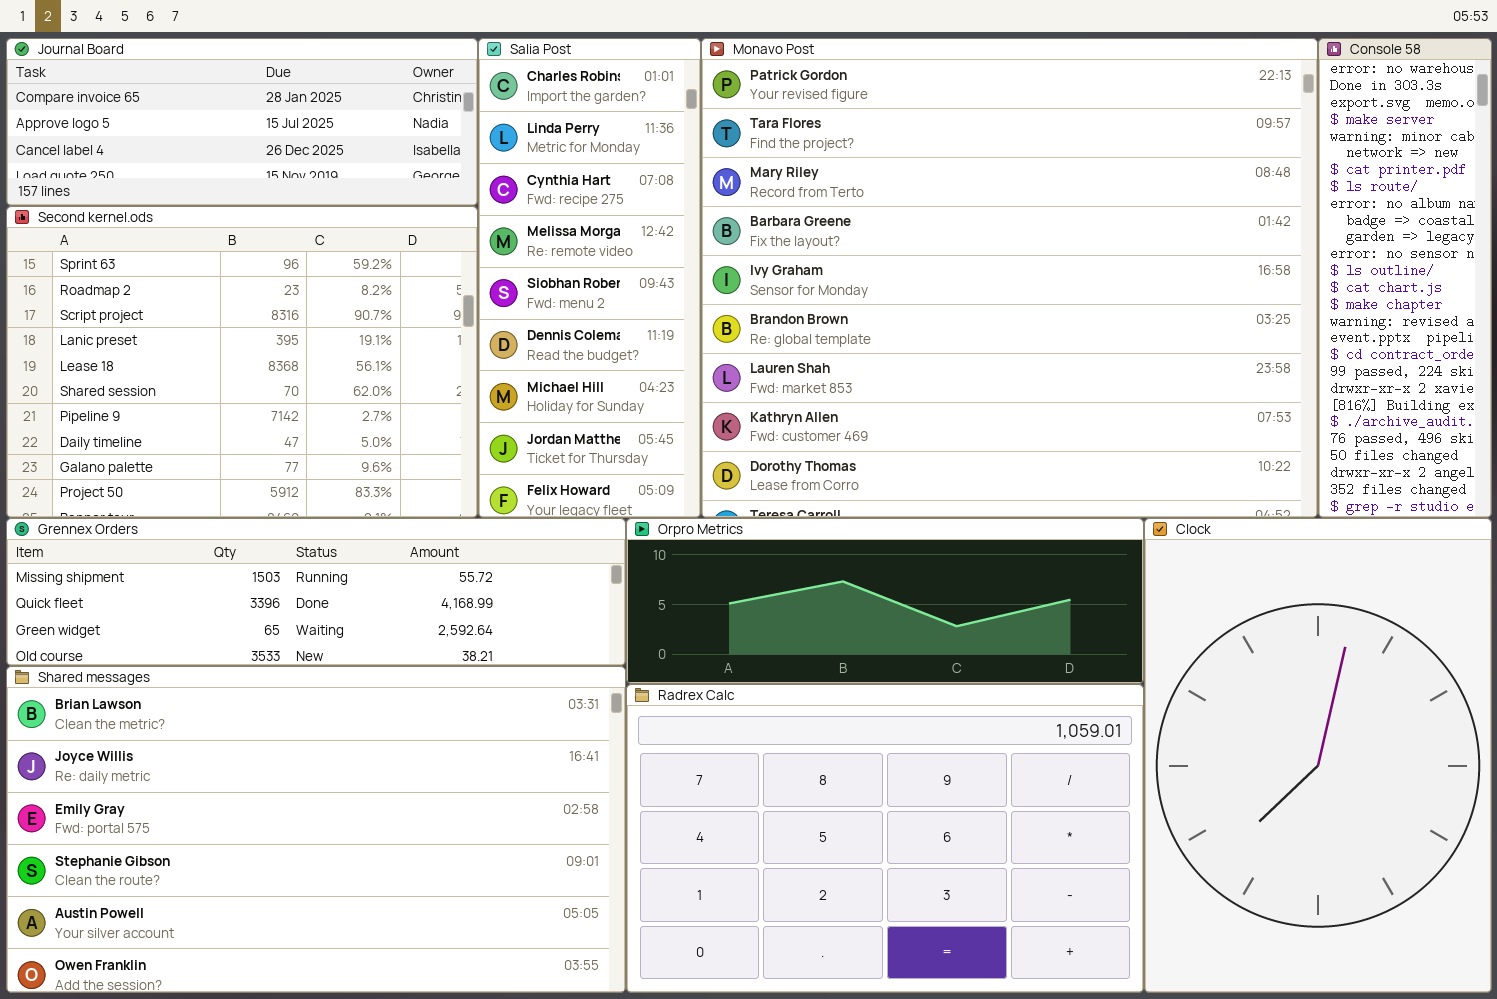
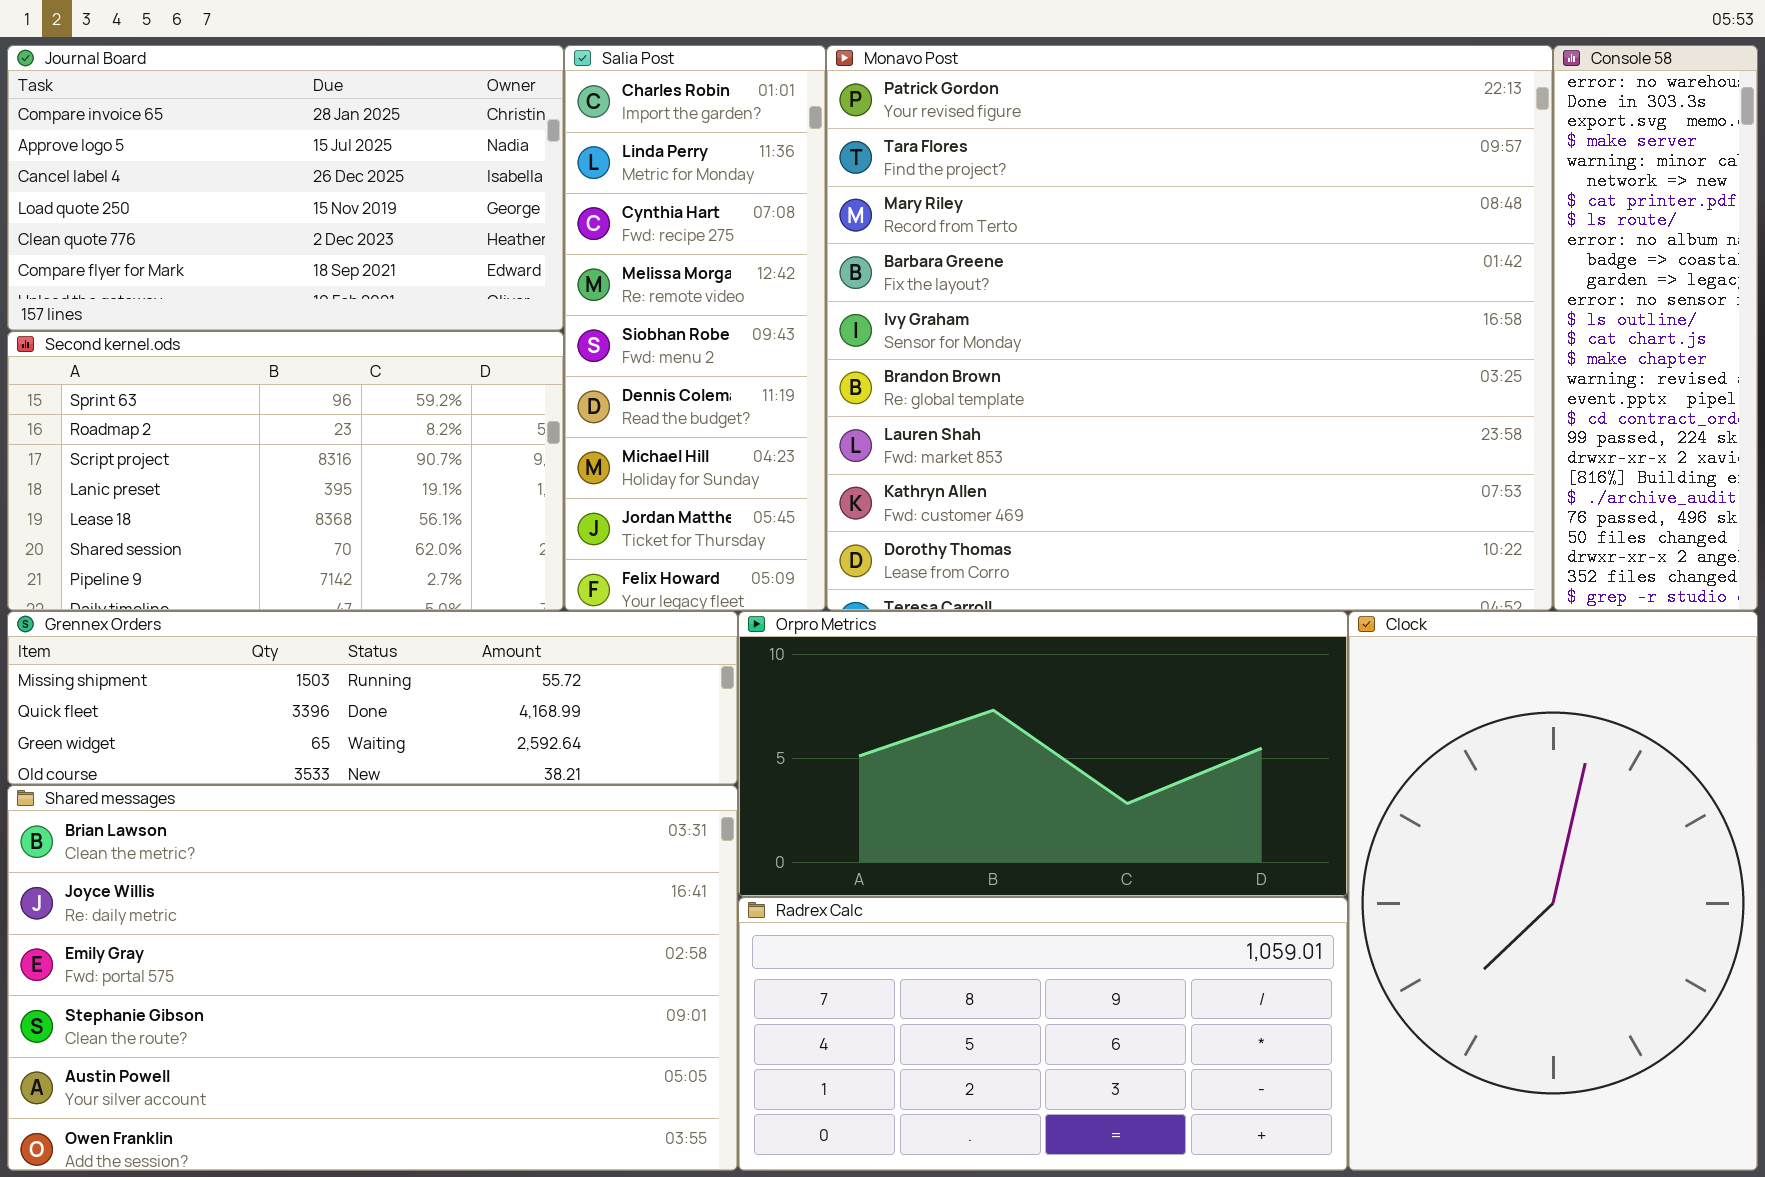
Journal Board: [6,38,478,206] -> [7,45,564,331], resized
Second kernel.ods: [6,206,478,518] -> [7,331,564,611], resized
Orpro Metrics: [626,518,1144,684] -> [738,611,1348,897], resized
Radrex Calc: [626,684,1144,993] -> [738,897,1348,1171], resized

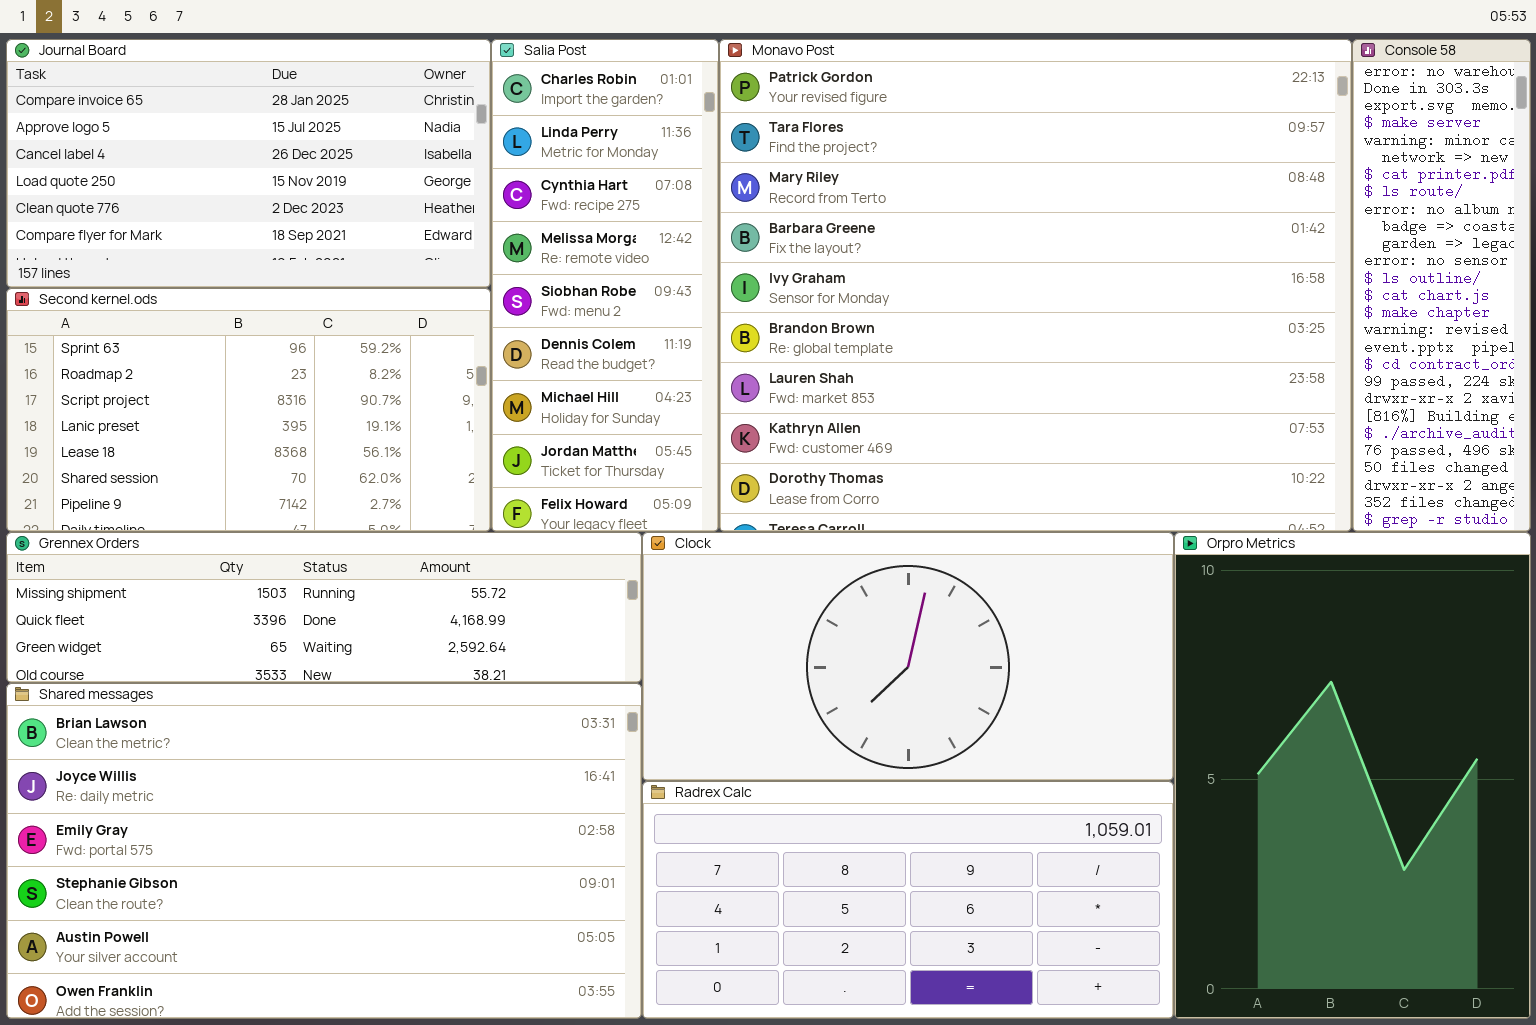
Orpro Metrics: [738,611,1348,897] -> [1174,532,1531,1019], moved, resized
Clock: [1348,611,1758,1171] -> [642,532,1174,781], moved, resized

